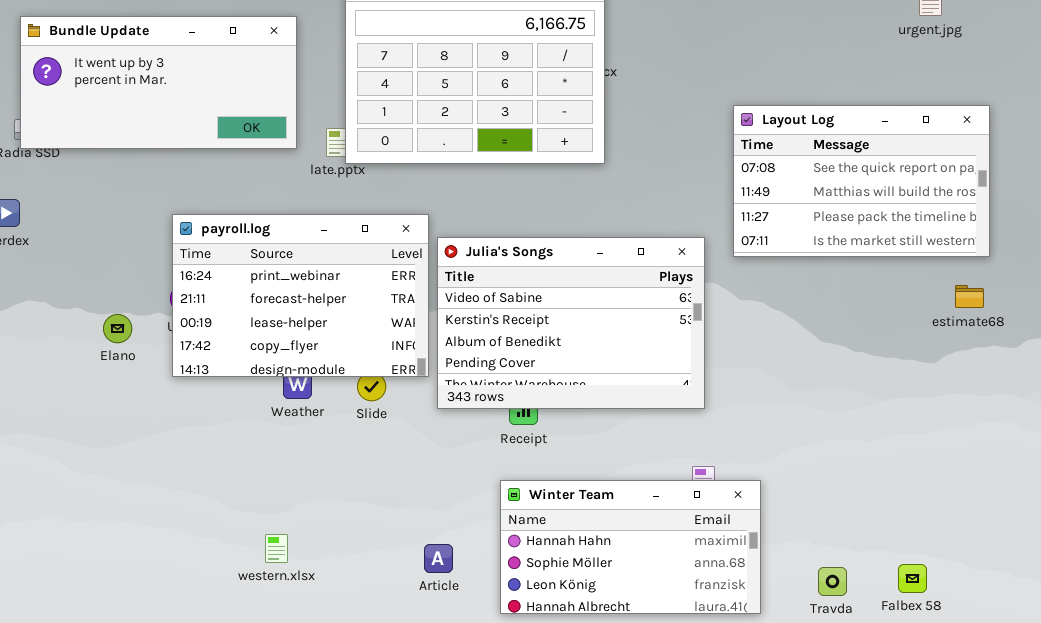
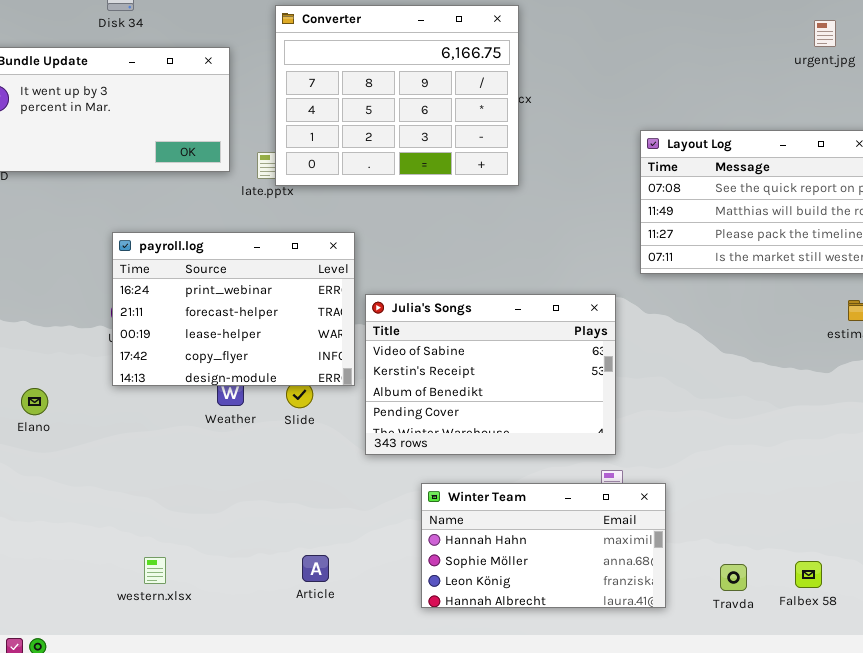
Julia's Songs: [437,237,705,409] -> [365,294,616,455], moved
Elano: [103,314,132,343] -> [21,388,48,415], moved
western.xlsx: [265,534,288,563] -> [144,557,166,584], moved
Article: [424,544,453,573] -> [302,555,329,582], moved

